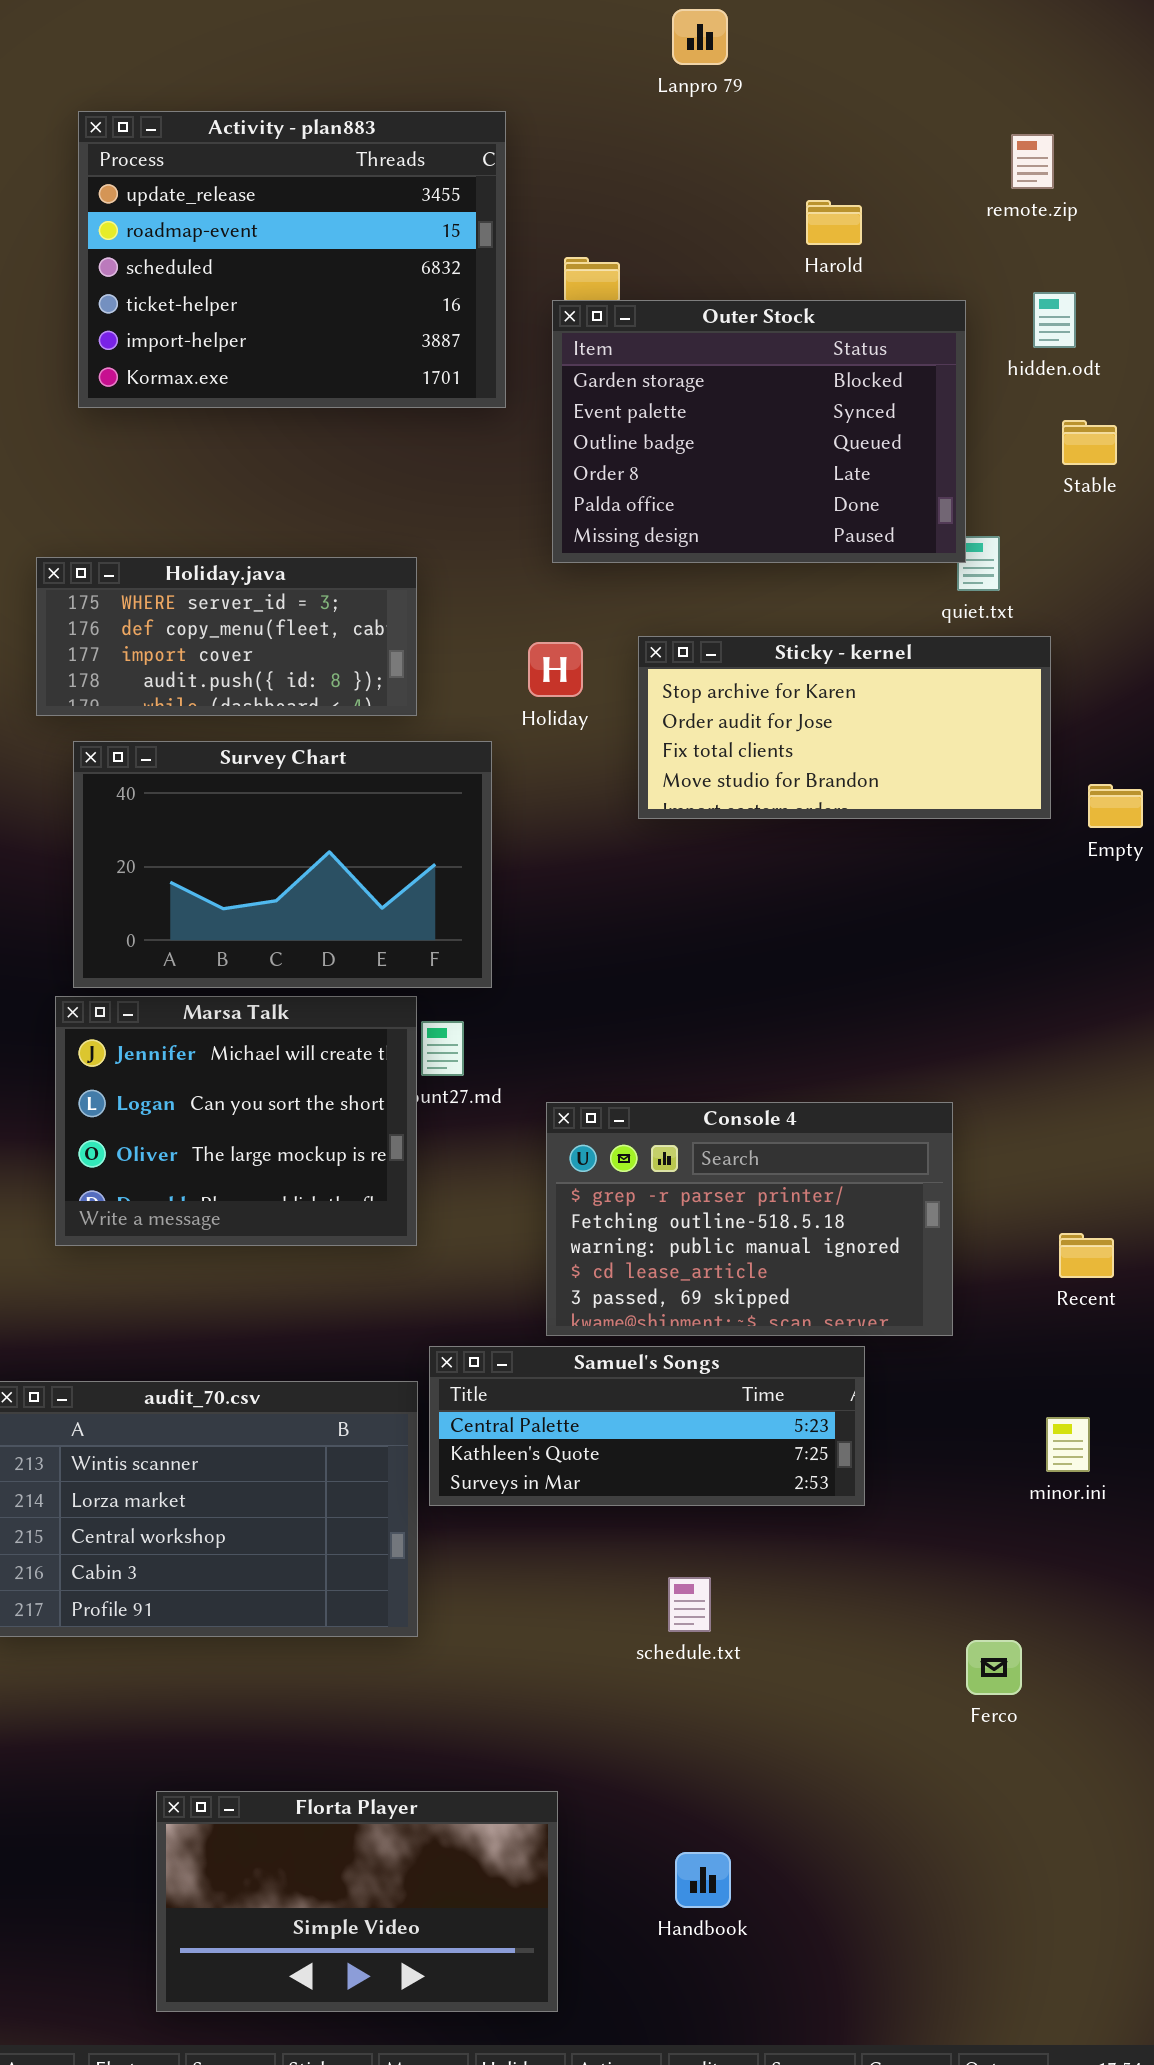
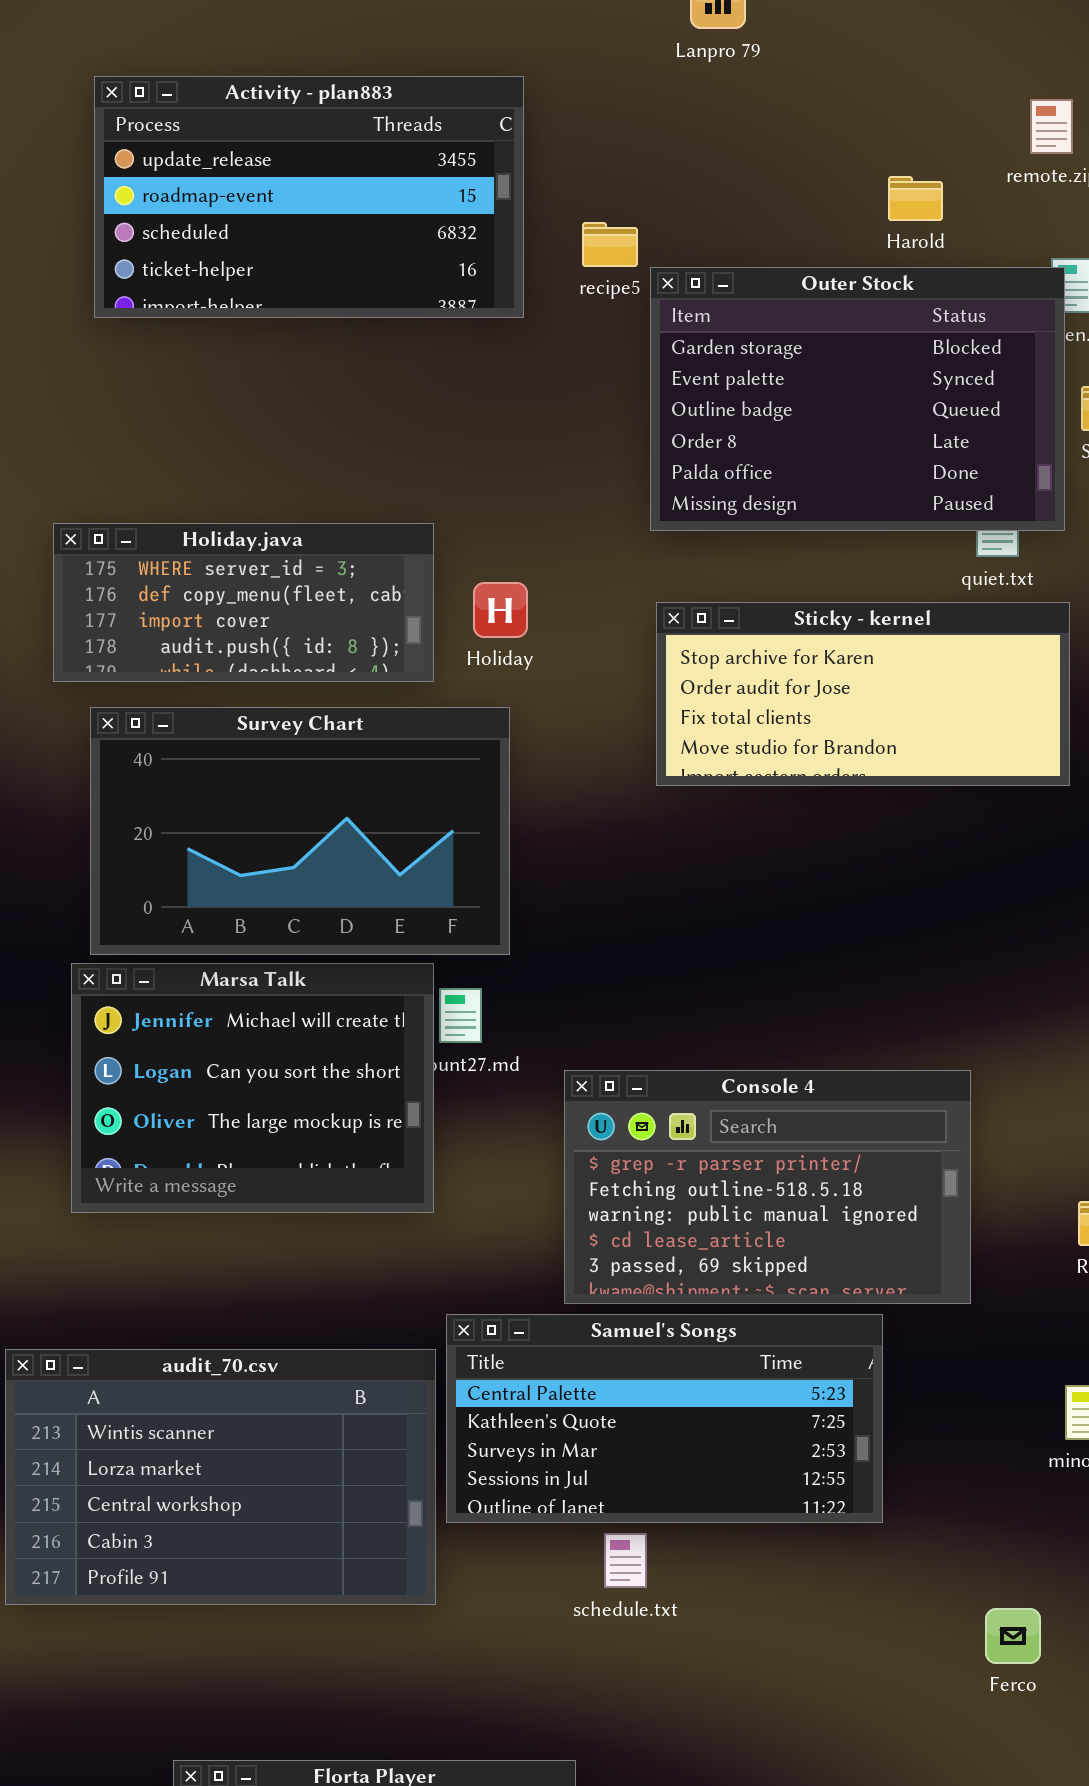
Activity - plan883: [78,111,506,408] -> [94,76,524,318], resized
Harold: [806,200,862,245] -> [888,176,943,221], moved
Outer Stock: [552,300,966,563] -> [650,267,1065,531], moved
Holiday: [528,642,583,697] -> [473,582,528,638], moved
Samuel's Songs: [429,1346,865,1506] -> [446,1314,883,1523], resized
schedule.txt: [668,1577,711,1632] -> [604,1533,647,1588], moved

